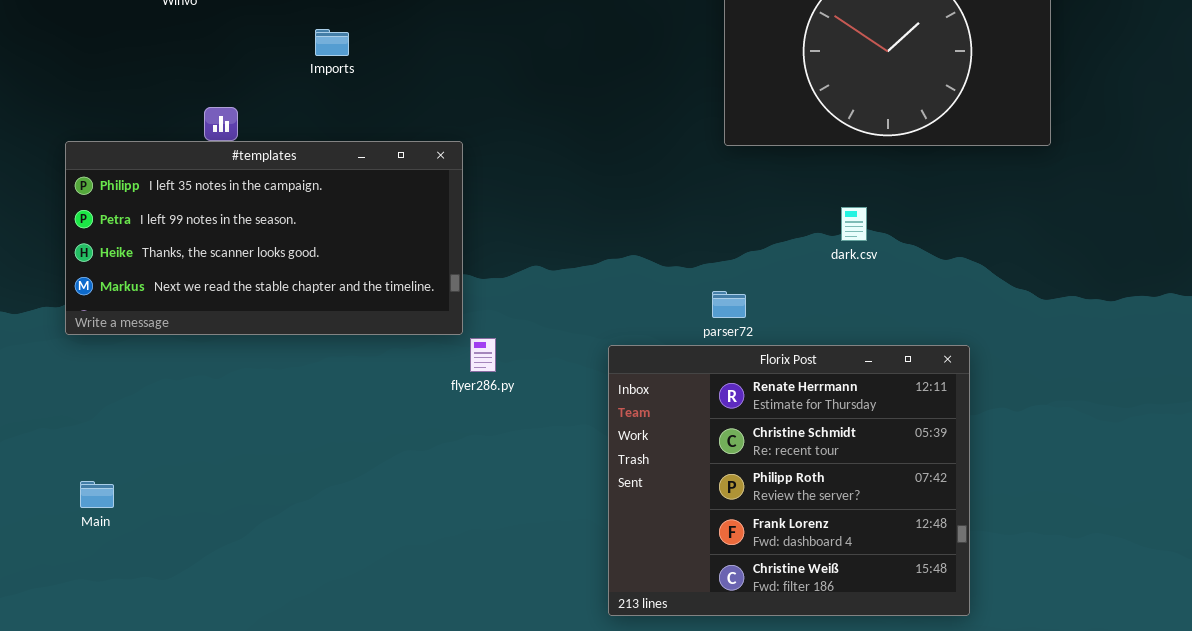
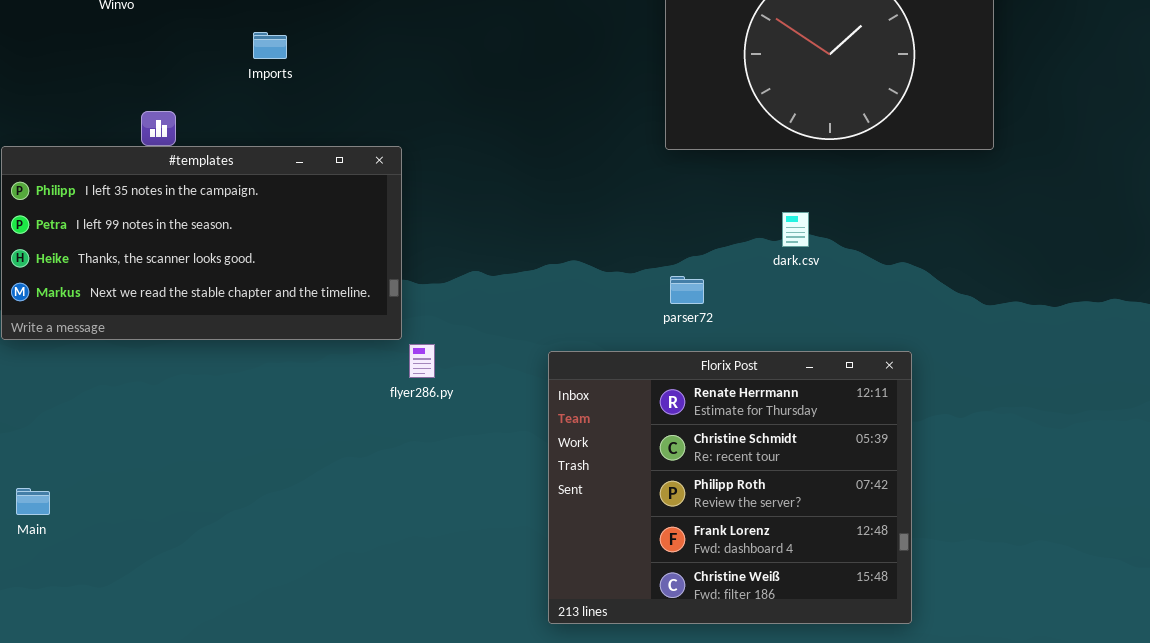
parser72: [712,291,746,318] -> [670,276,704,304], moved

